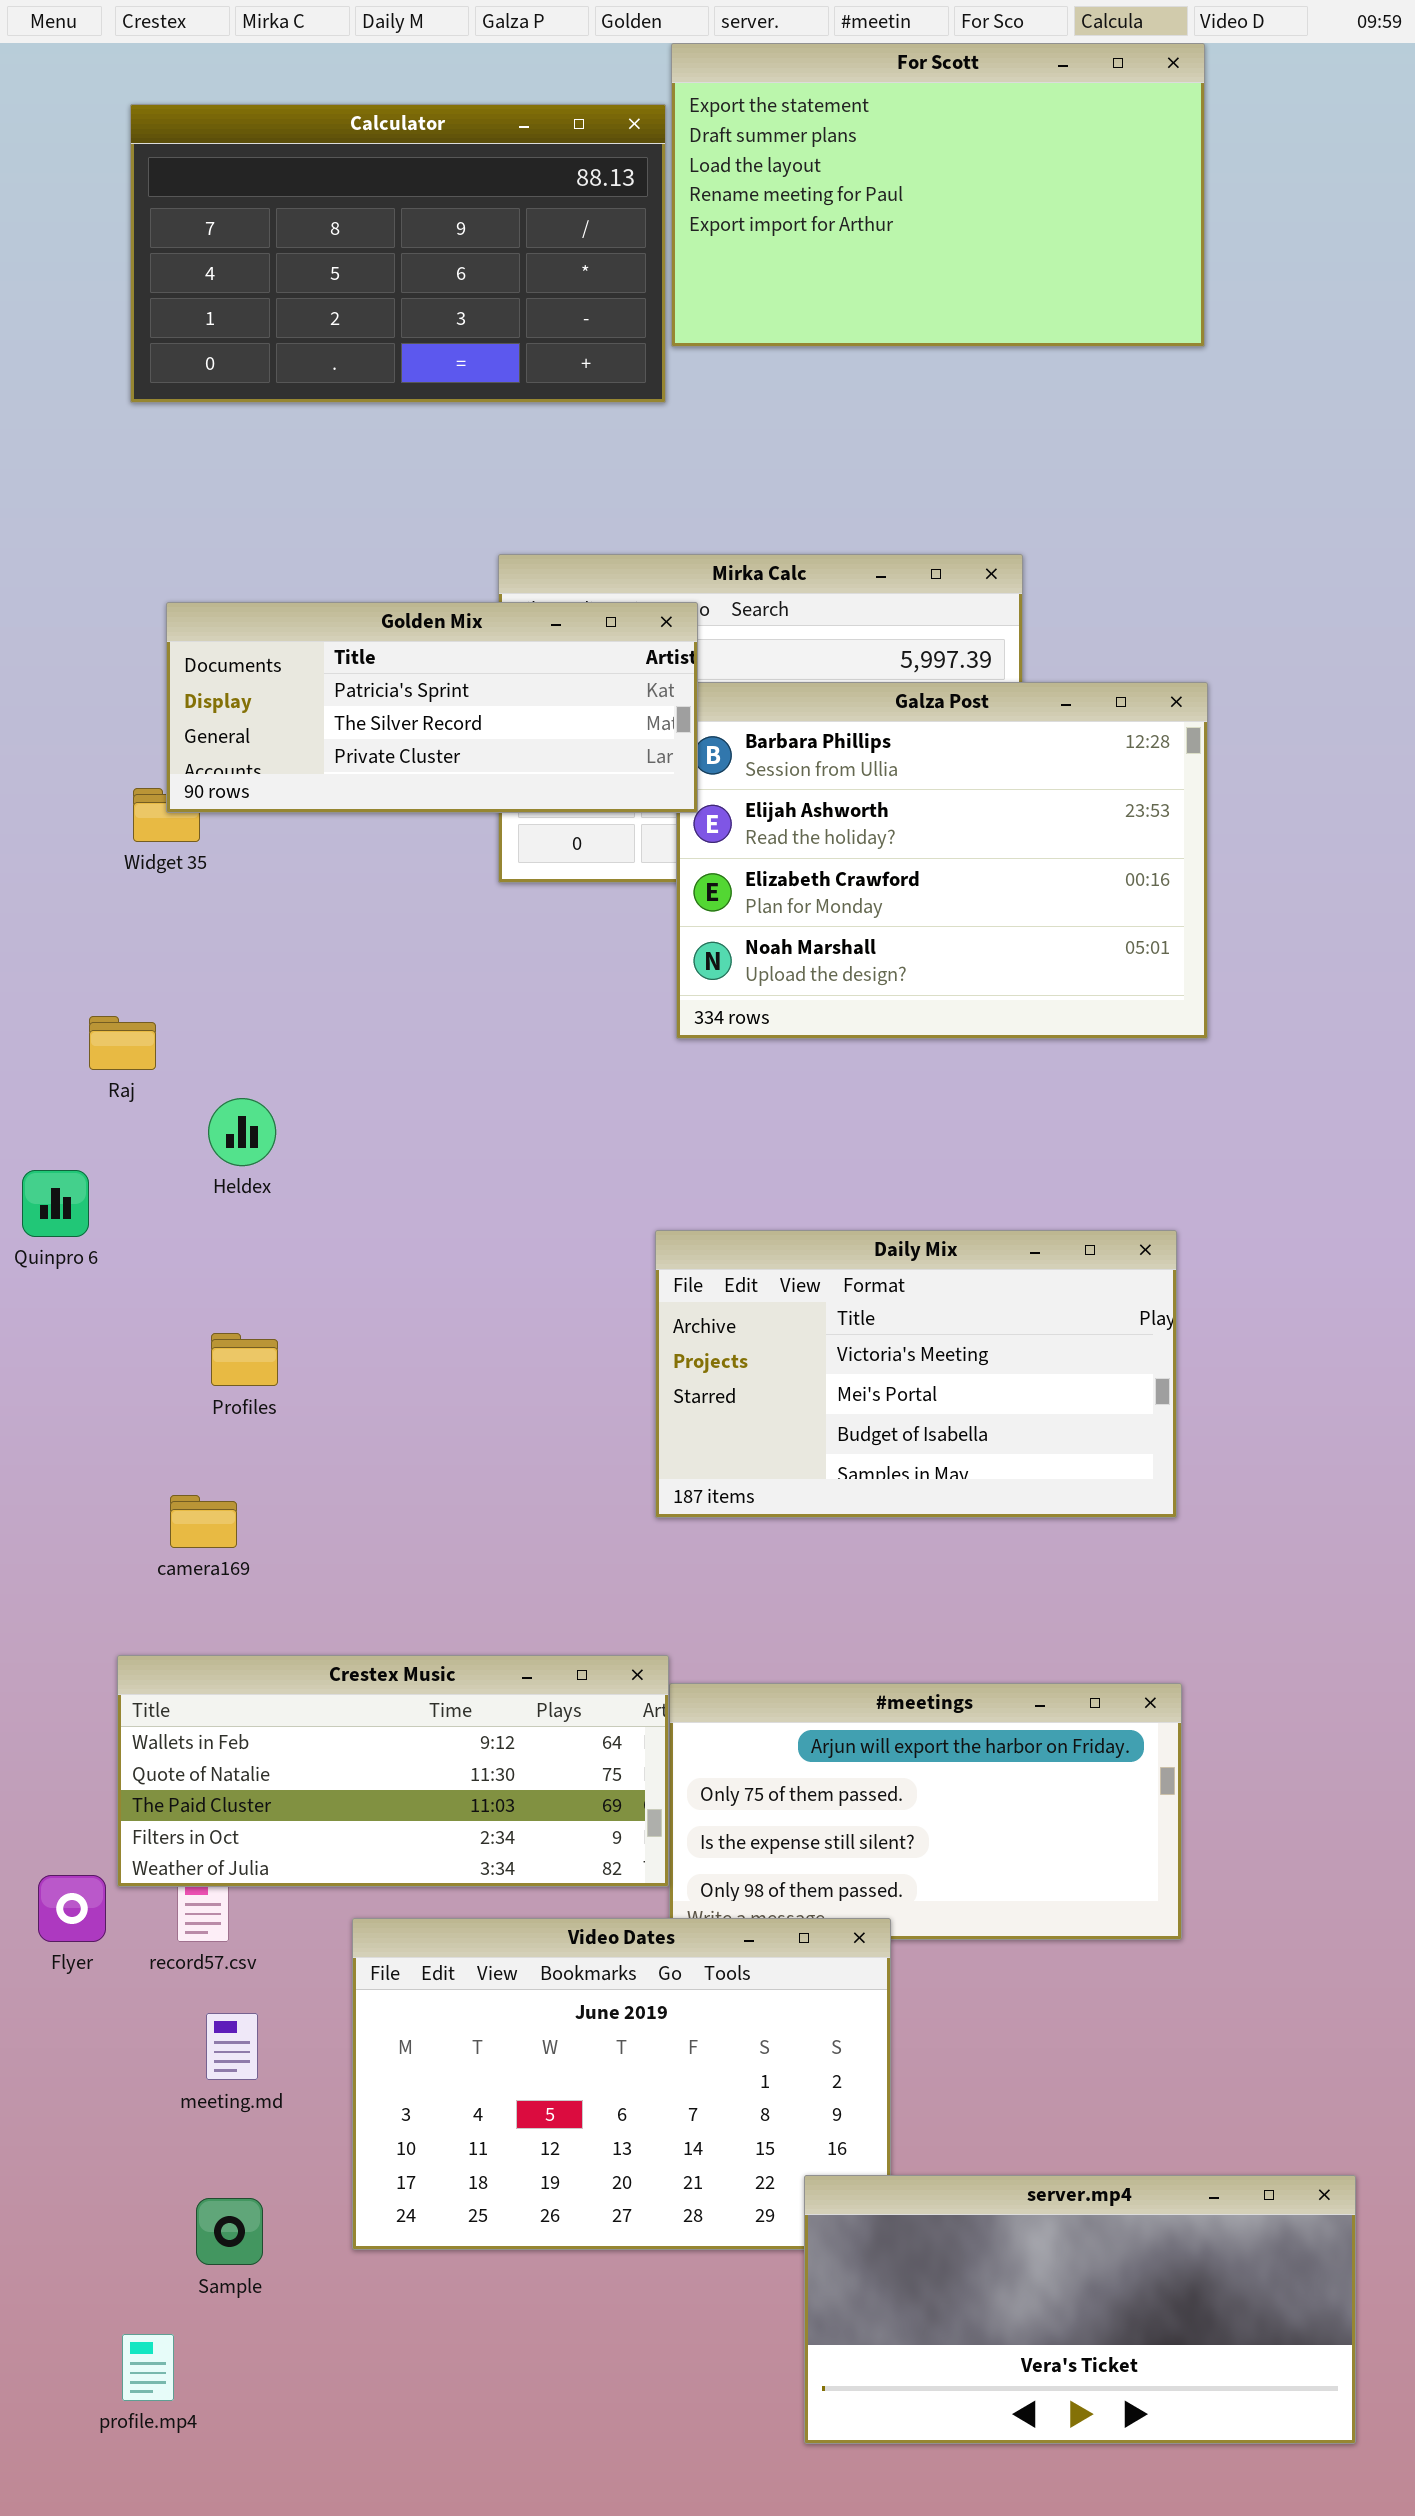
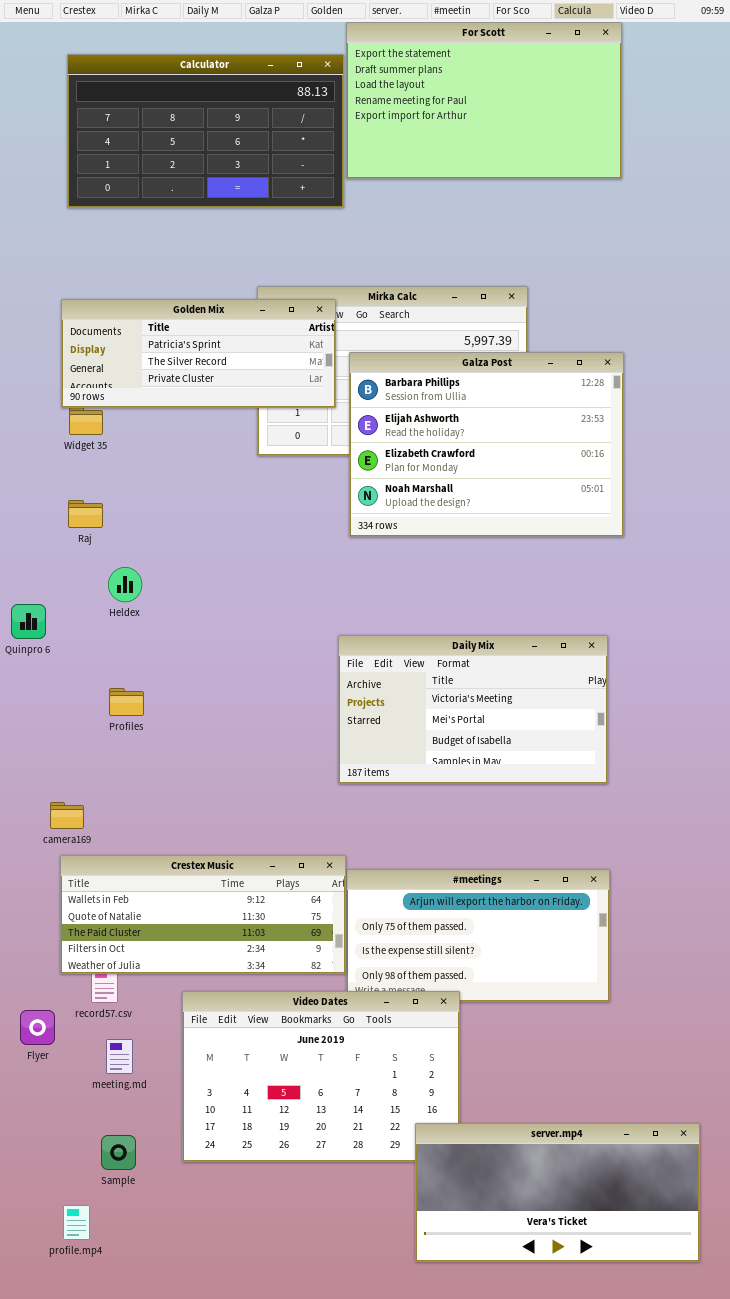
Golden Mix: [166,602,698,813] -> [61,299,336,408], moved
Raj: [89,1016,156,1070] -> [68,500,103,528], moved
camera169: [170,1495,237,1548] -> [50,802,84,829], moved
Flyer: [38,1875,106,1942] -> [20,1010,55,1045], moved

